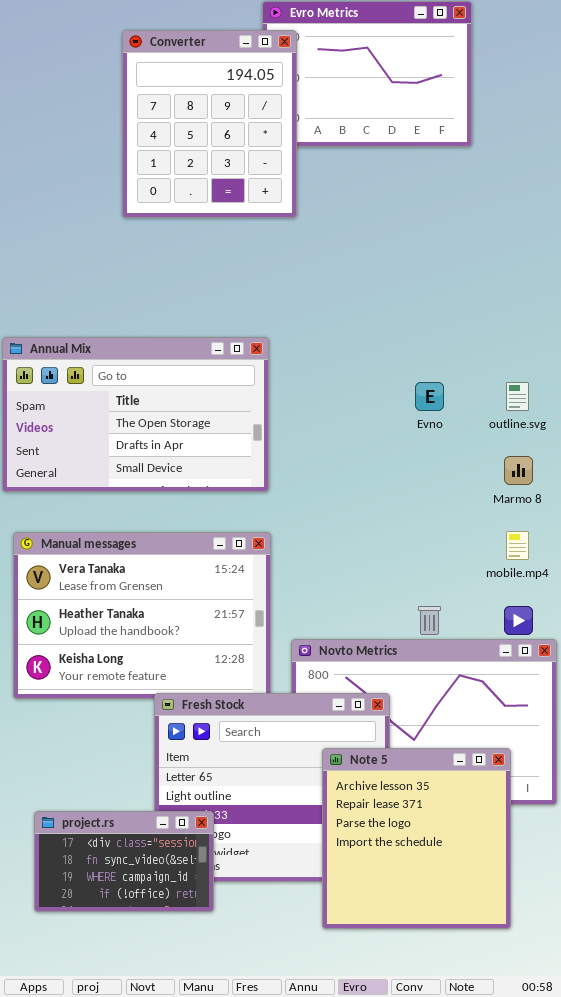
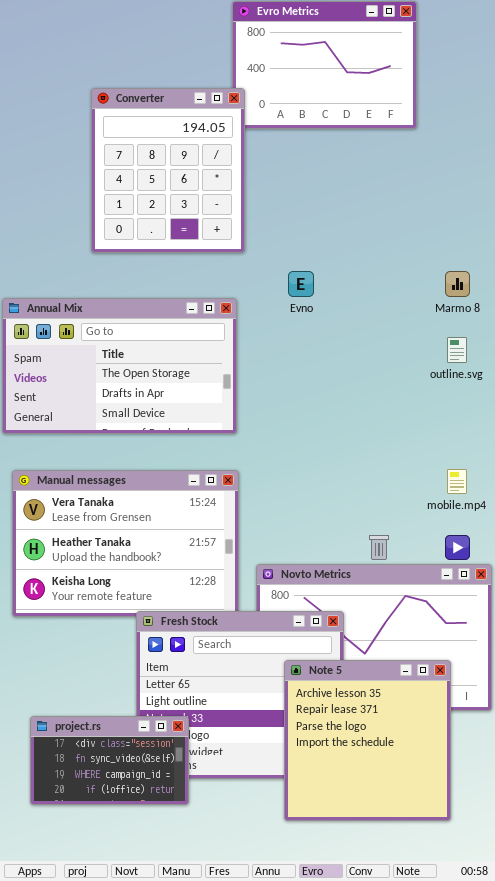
Converter: [122,30,297,218] -> [91,88,245,253], moved
Evno: [415,382,444,411] -> [288,271,314,297], moved
Marmo 8: [504,456,533,485] -> [445,271,470,297], moved

